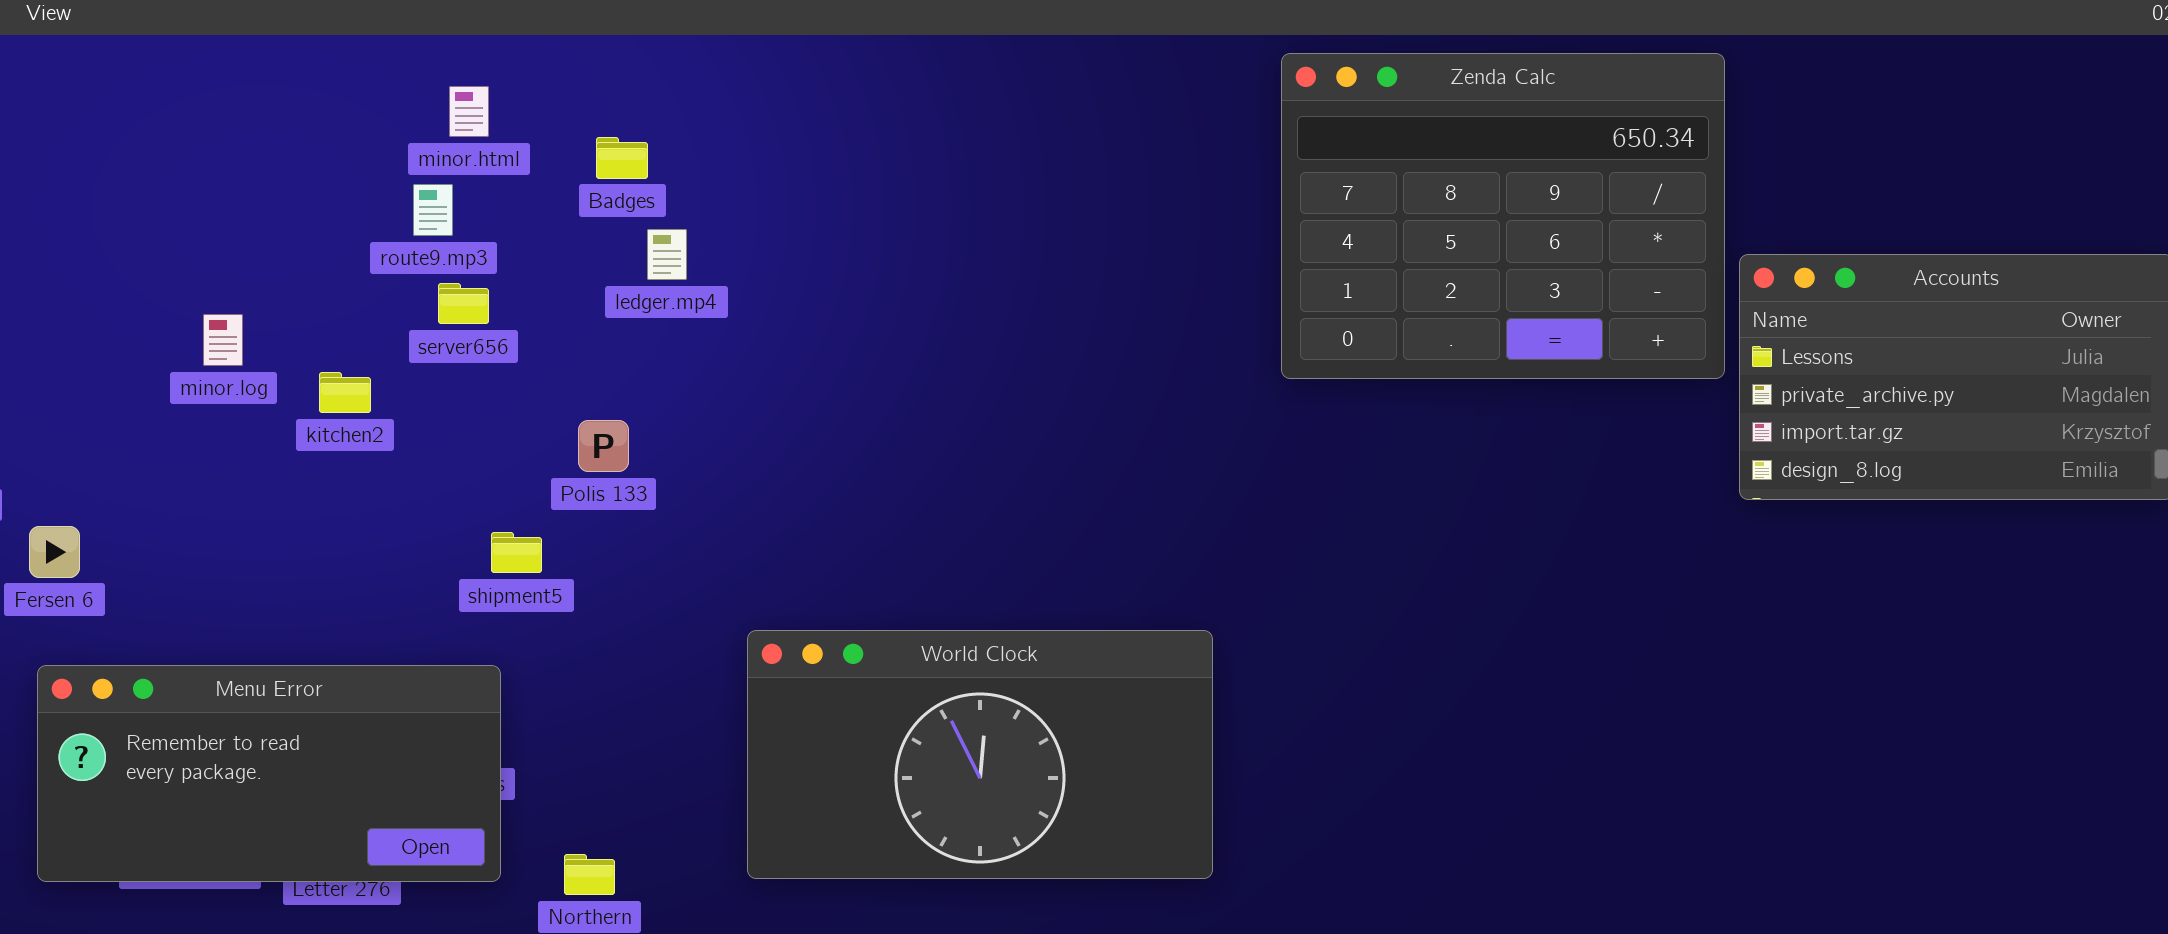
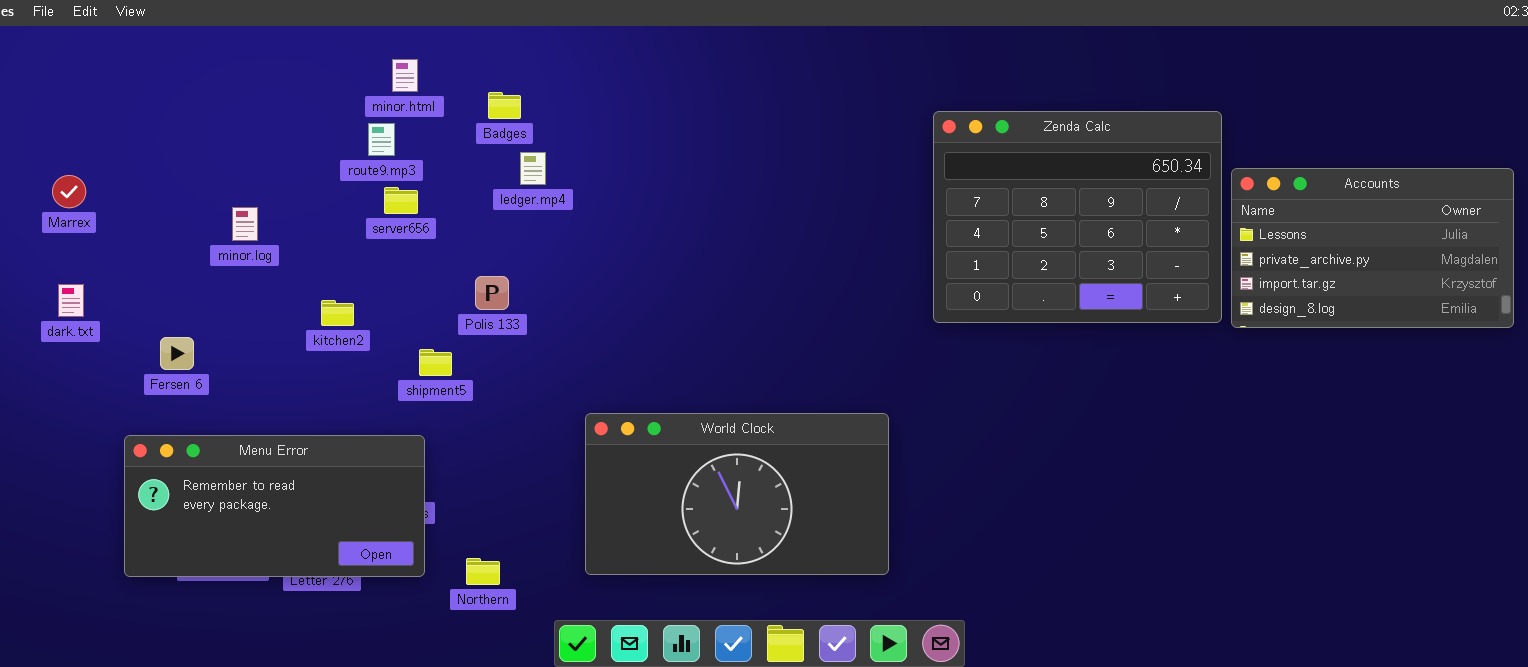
Zenda Calc: [1281,53,1725,379] -> [933,111,1222,323], moved
kitchen2: [319,372,371,413] -> [321,300,354,326], moved
Fersen 6: [29,526,80,578] -> [160,337,194,370], moved

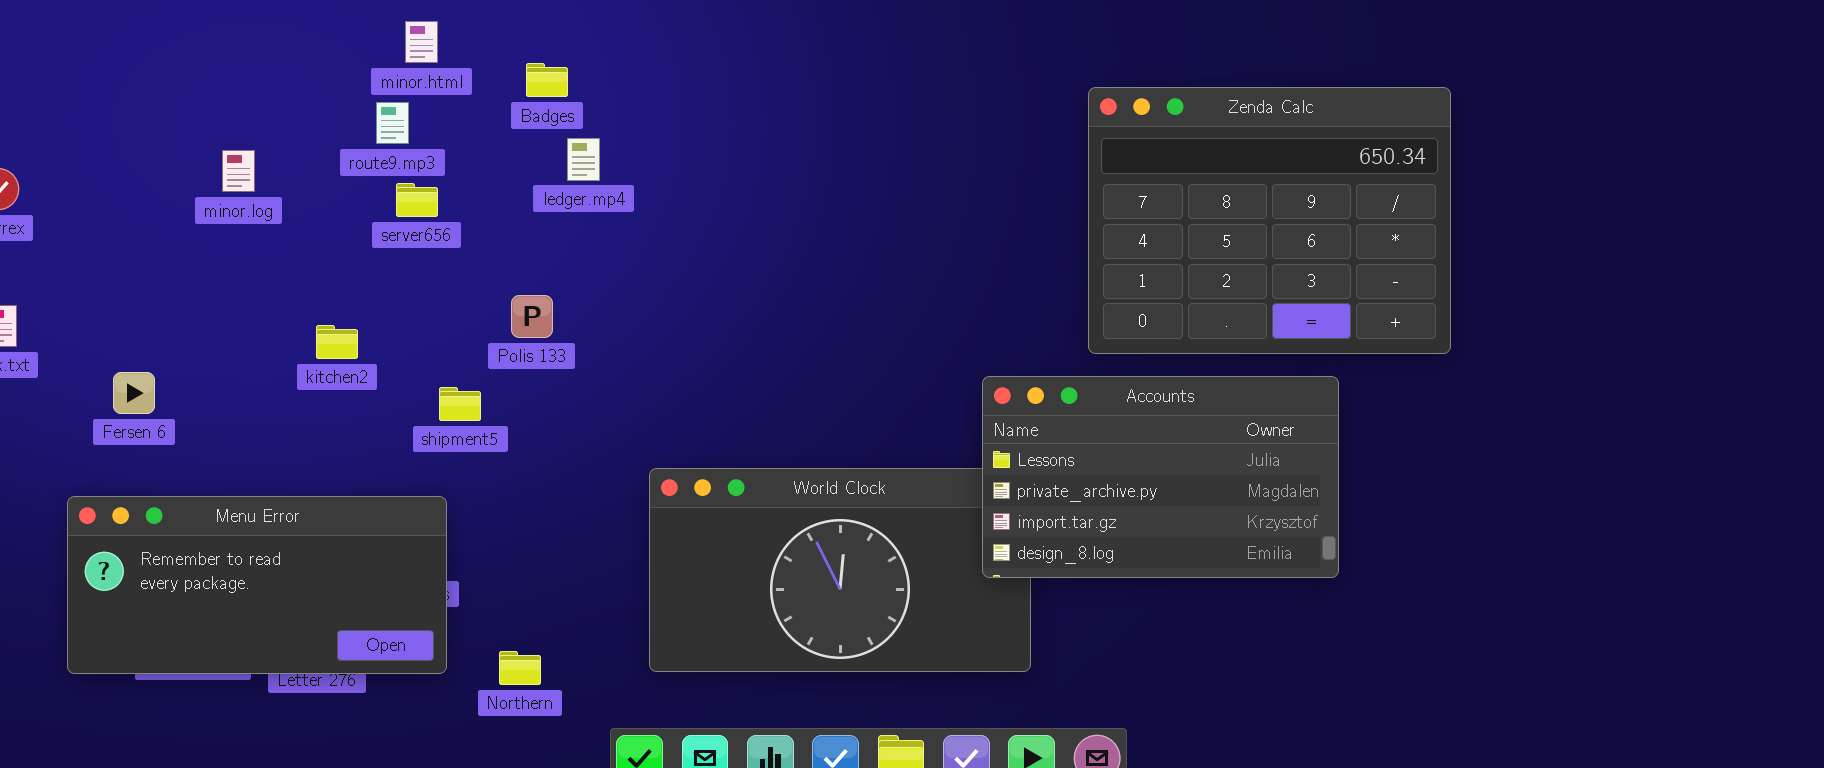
Accounts: [1231,168,1514,328] -> [982,376,1339,578], moved
minor.log: [232,207,258,241] -> [222,150,255,192], moved

